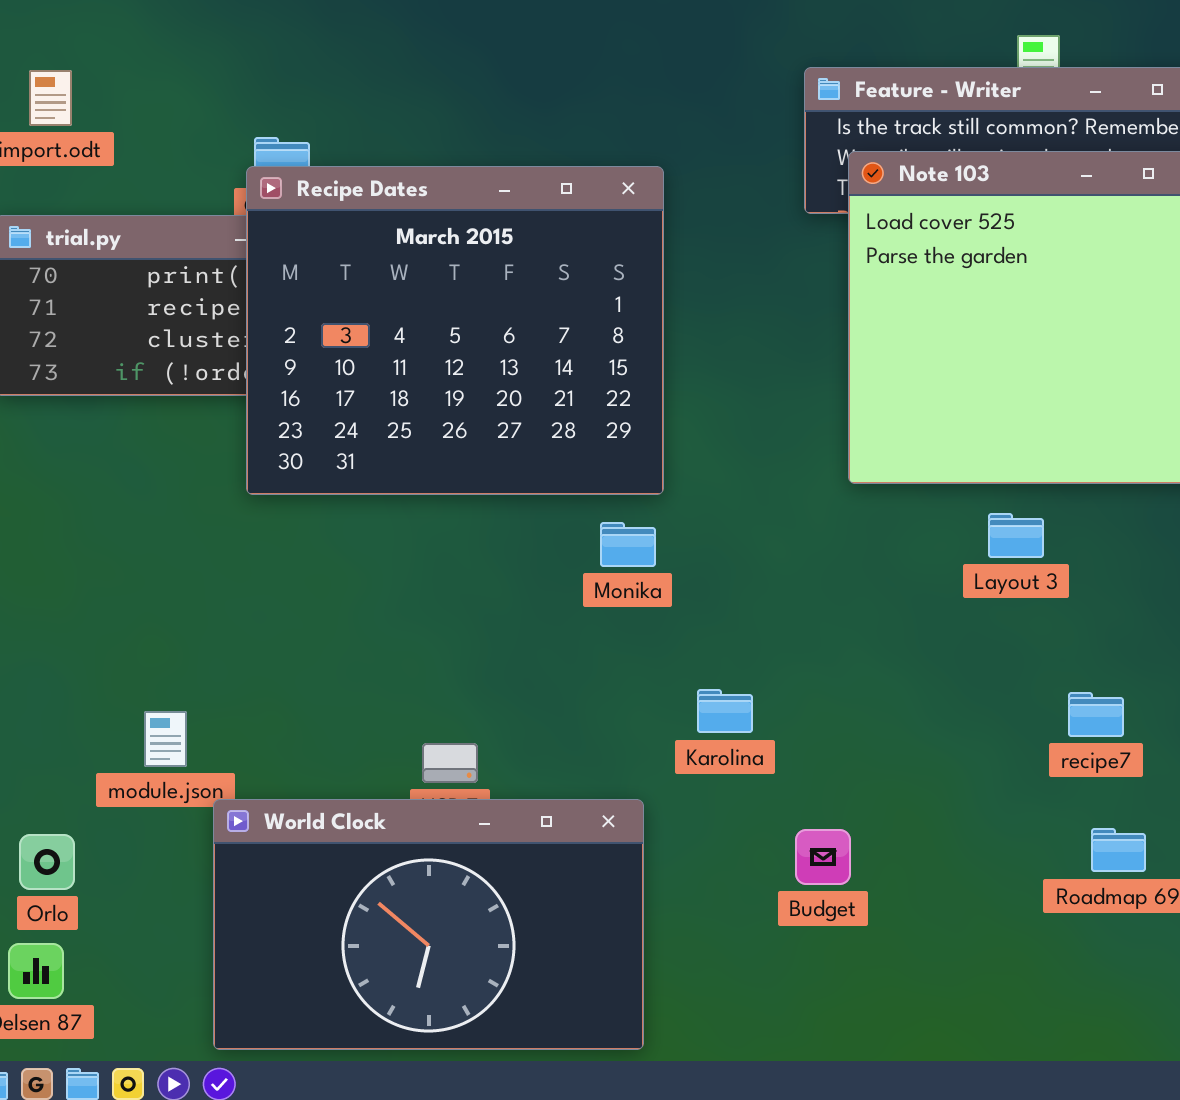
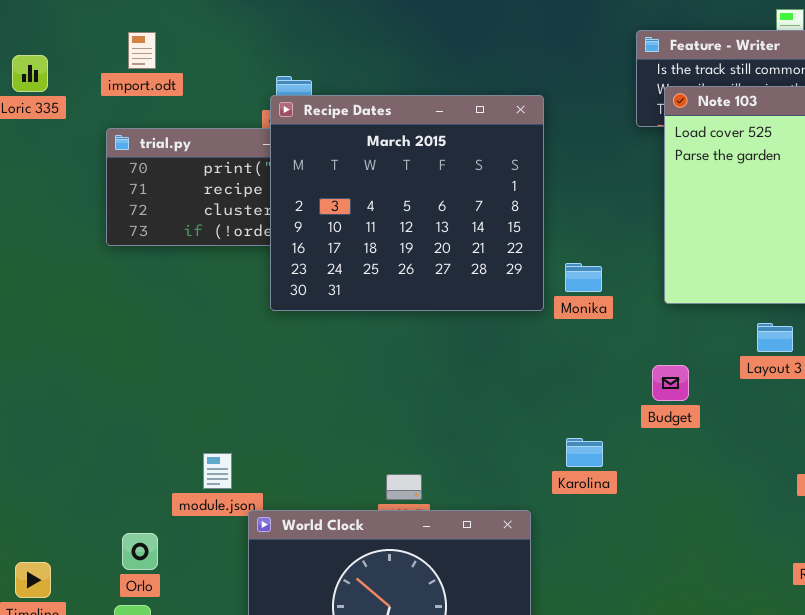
Monika: [600,522,656,567] -> [565,263,602,292], moved
Budget: [795,829,851,885] -> [652,365,689,401], moved

